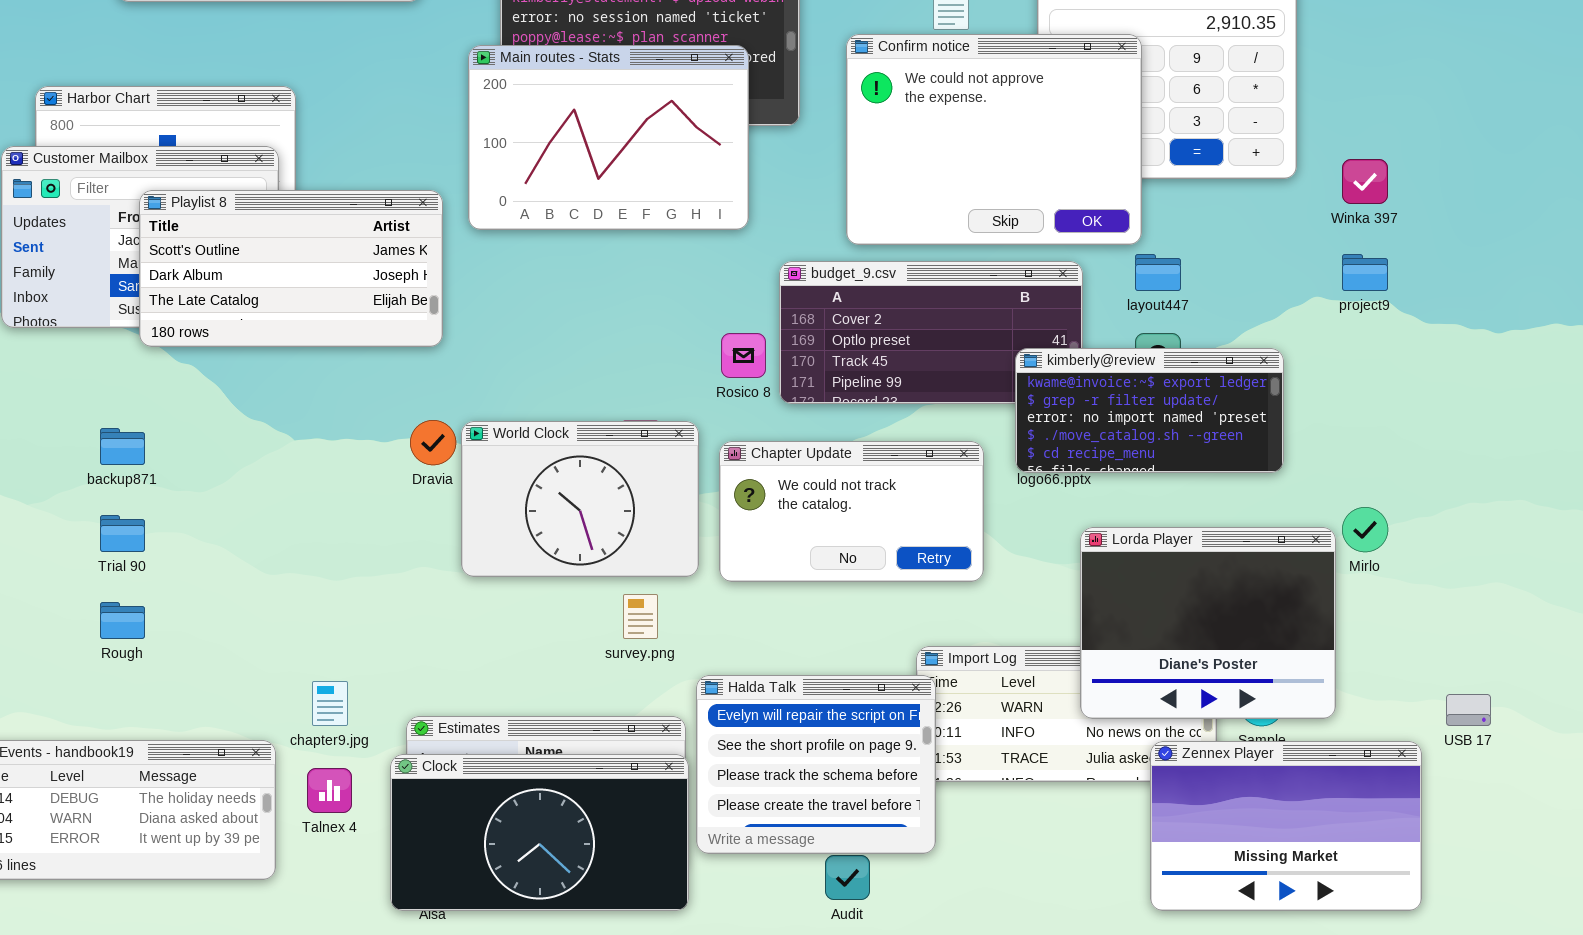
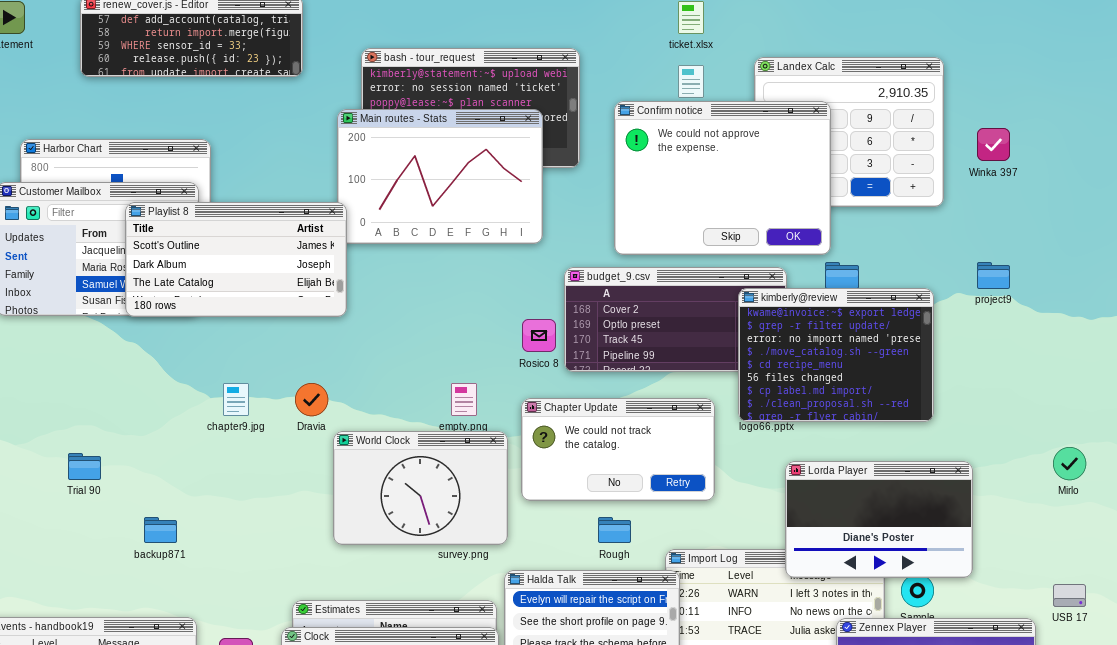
Winka 397: [1342,159,1388,204] -> [977,128,1010,161], moved
Playlist 8: [139,190,443,347] -> [125,202,347,317], moved
kimberly@review: [1015,348,1284,473] -> [738,288,934,422], resized
World Clock: [461,421,699,577] -> [333,431,508,545], moved
backup871: [100,428,145,465] -> [144,517,177,543], moved
Mirlo: [1342,507,1388,552] -> [1053,447,1086,480], moved
Lorda Player: [1080,527,1336,719] -> [785,461,973,578], resized
Rough: [100,602,145,639] -> [598,517,631,543], moved
chapter9.jpg: [312,681,348,726] -> [223,383,249,416], moved

